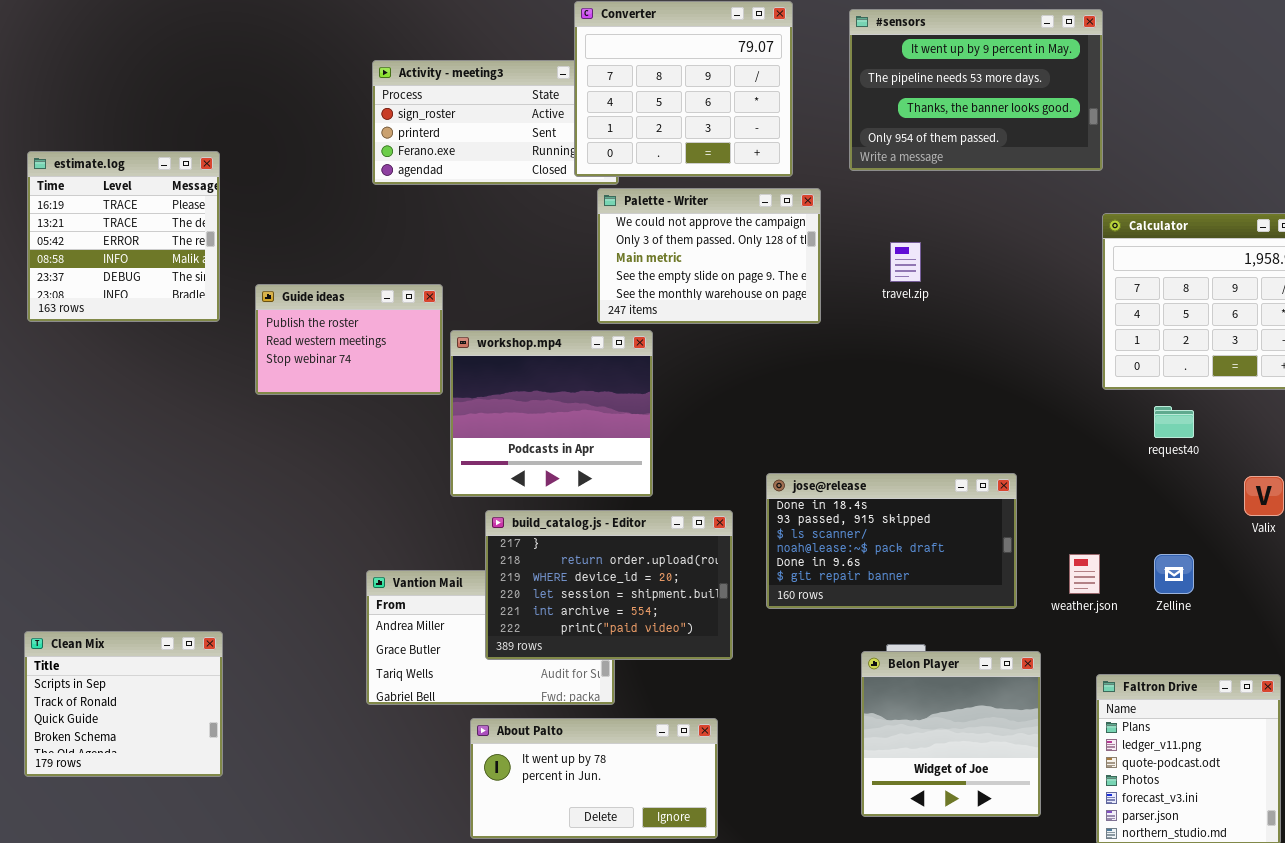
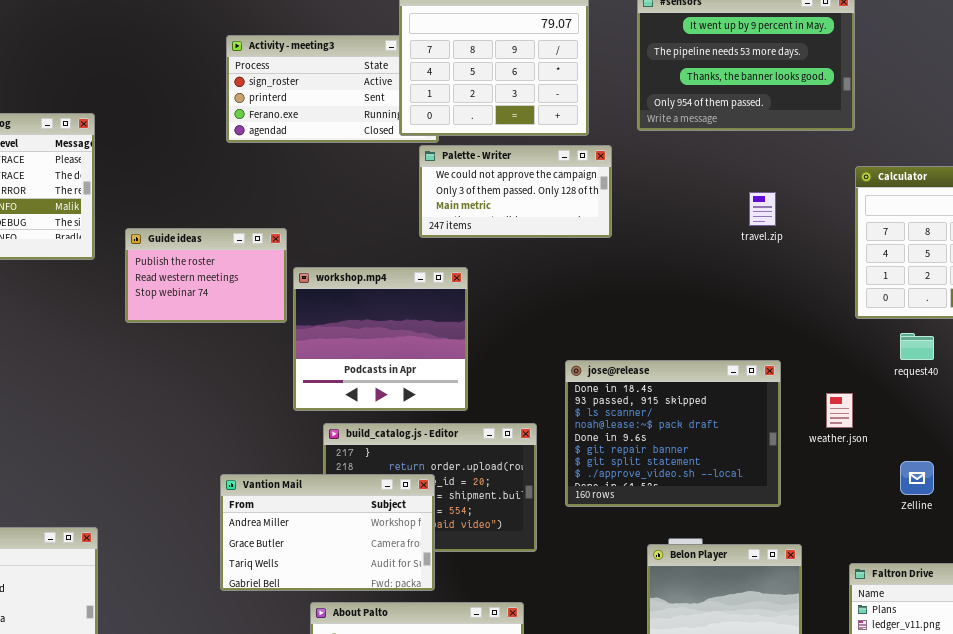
Palette - Writer: [597,188,821,324] -> [419,145,612,238], resized
travel.zip: [890,242,921,282] -> [749,192,776,226], moved
jose@release: [766,473,1017,609] -> [565,360,781,507], resized
weather.json: [1069,554,1100,594] -> [826,393,853,428], moved
Vantion Mail: [366,570,615,705] -> [220,474,435,591], raised

